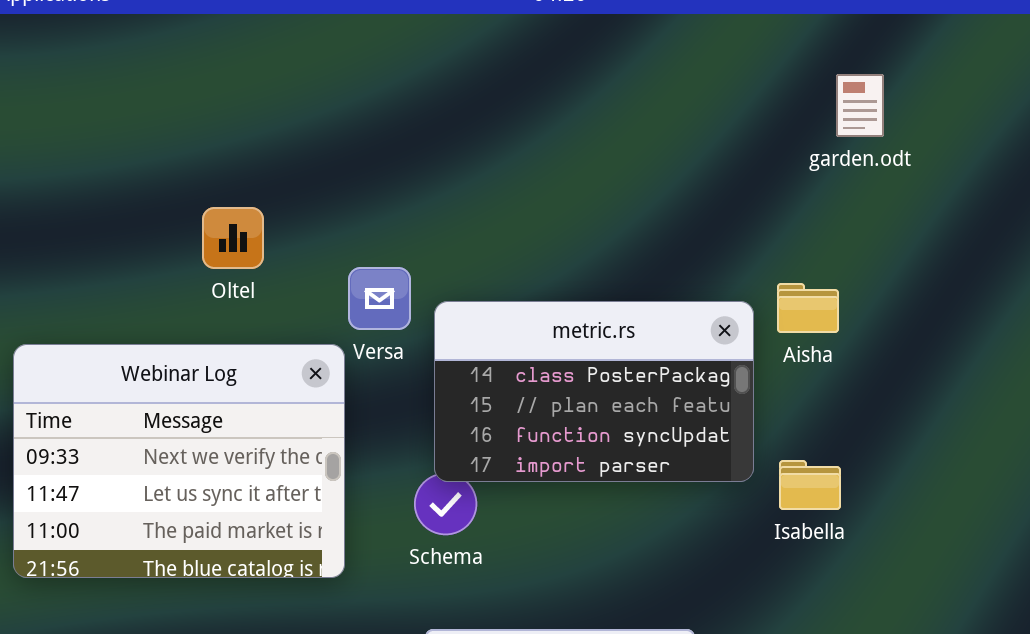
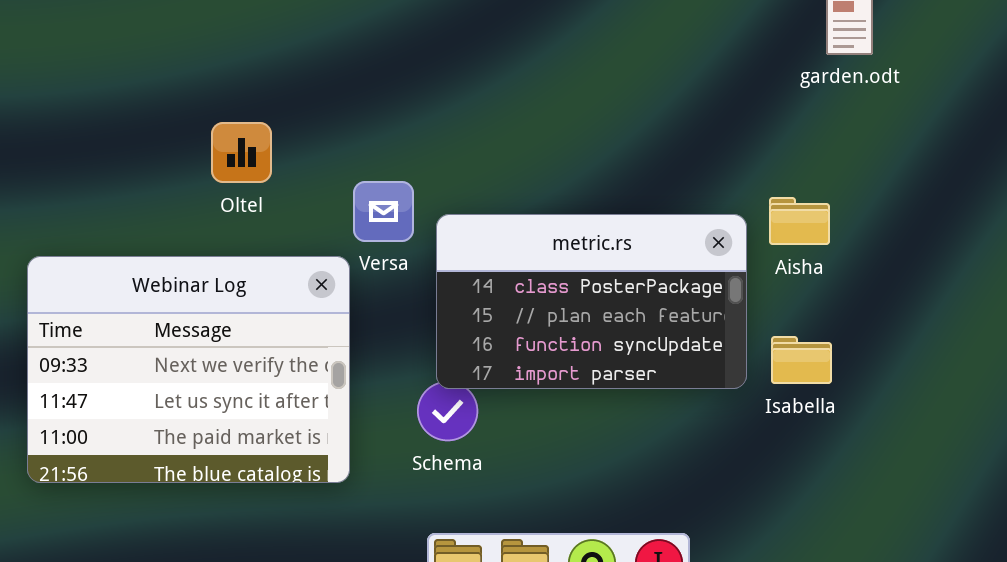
Isabella: [779,460,841,510] -> [771,336,832,384], moved

